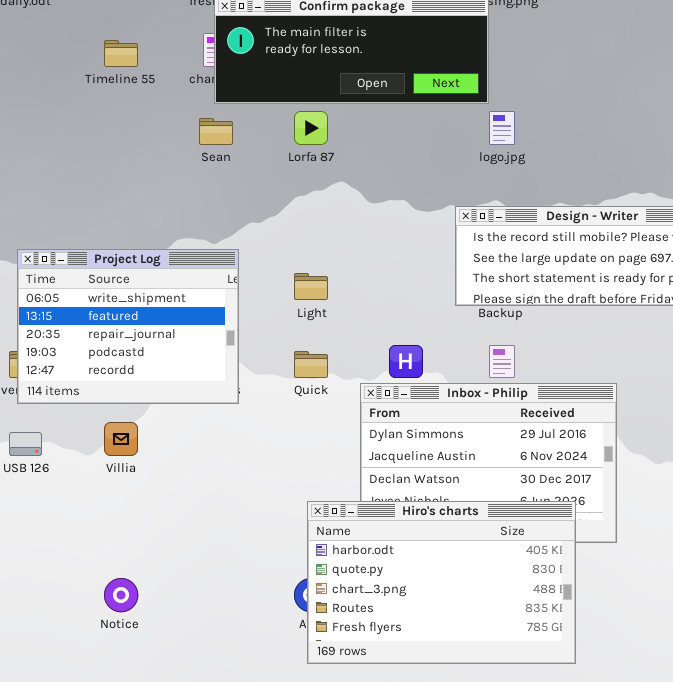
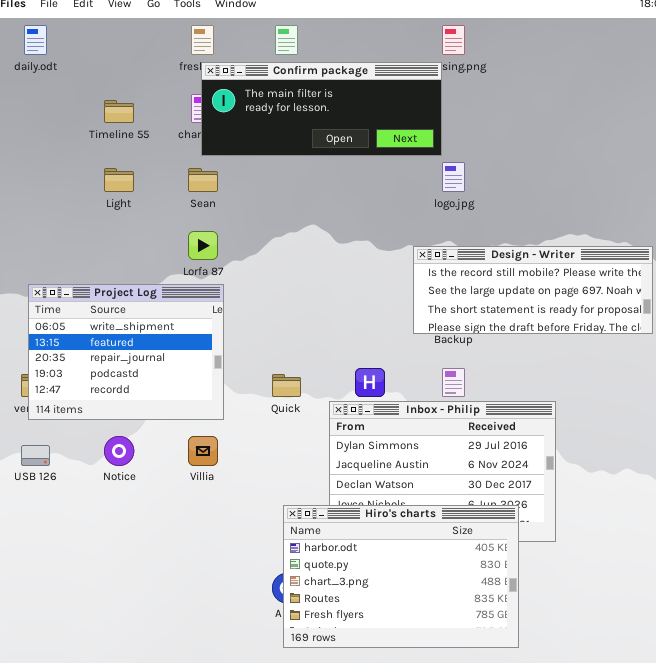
Lorfa 87: [294,111,328,145] -> [188,231,218,260], moved
Light: [294,273,328,300] -> [104,168,134,192], moved
Villia: [104,422,138,456] -> [188,436,218,466], moved
Notice: [104,578,138,612] -> [104,436,134,466], moved

